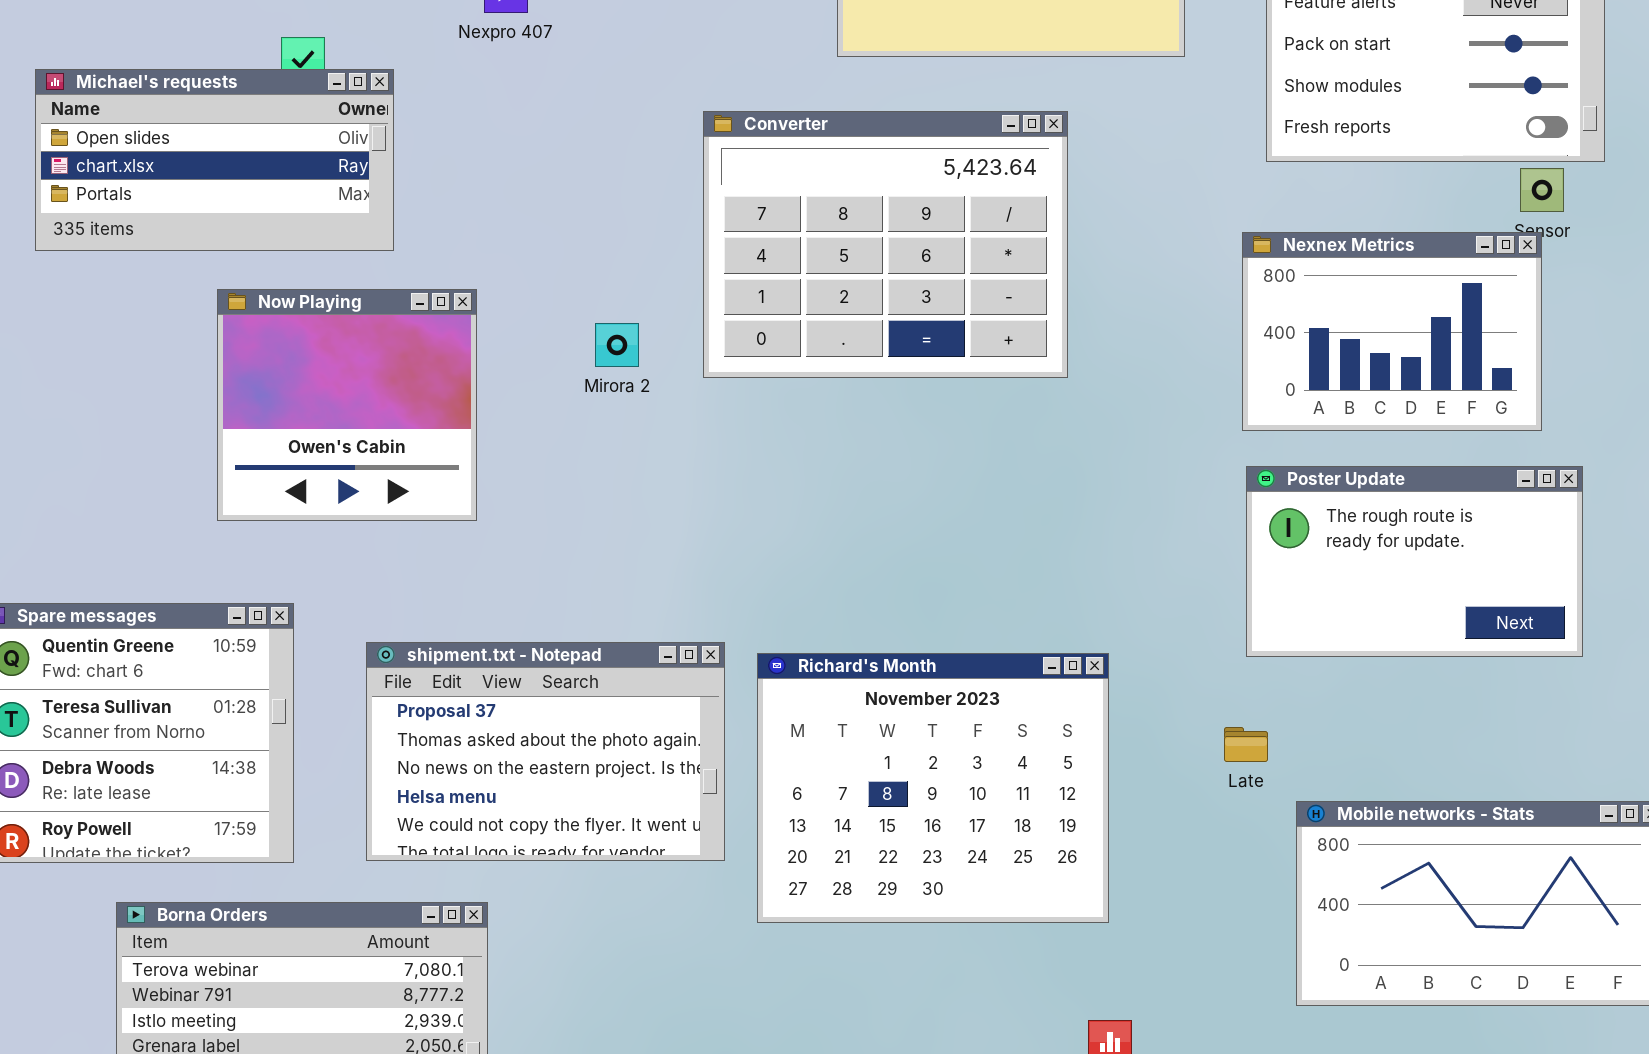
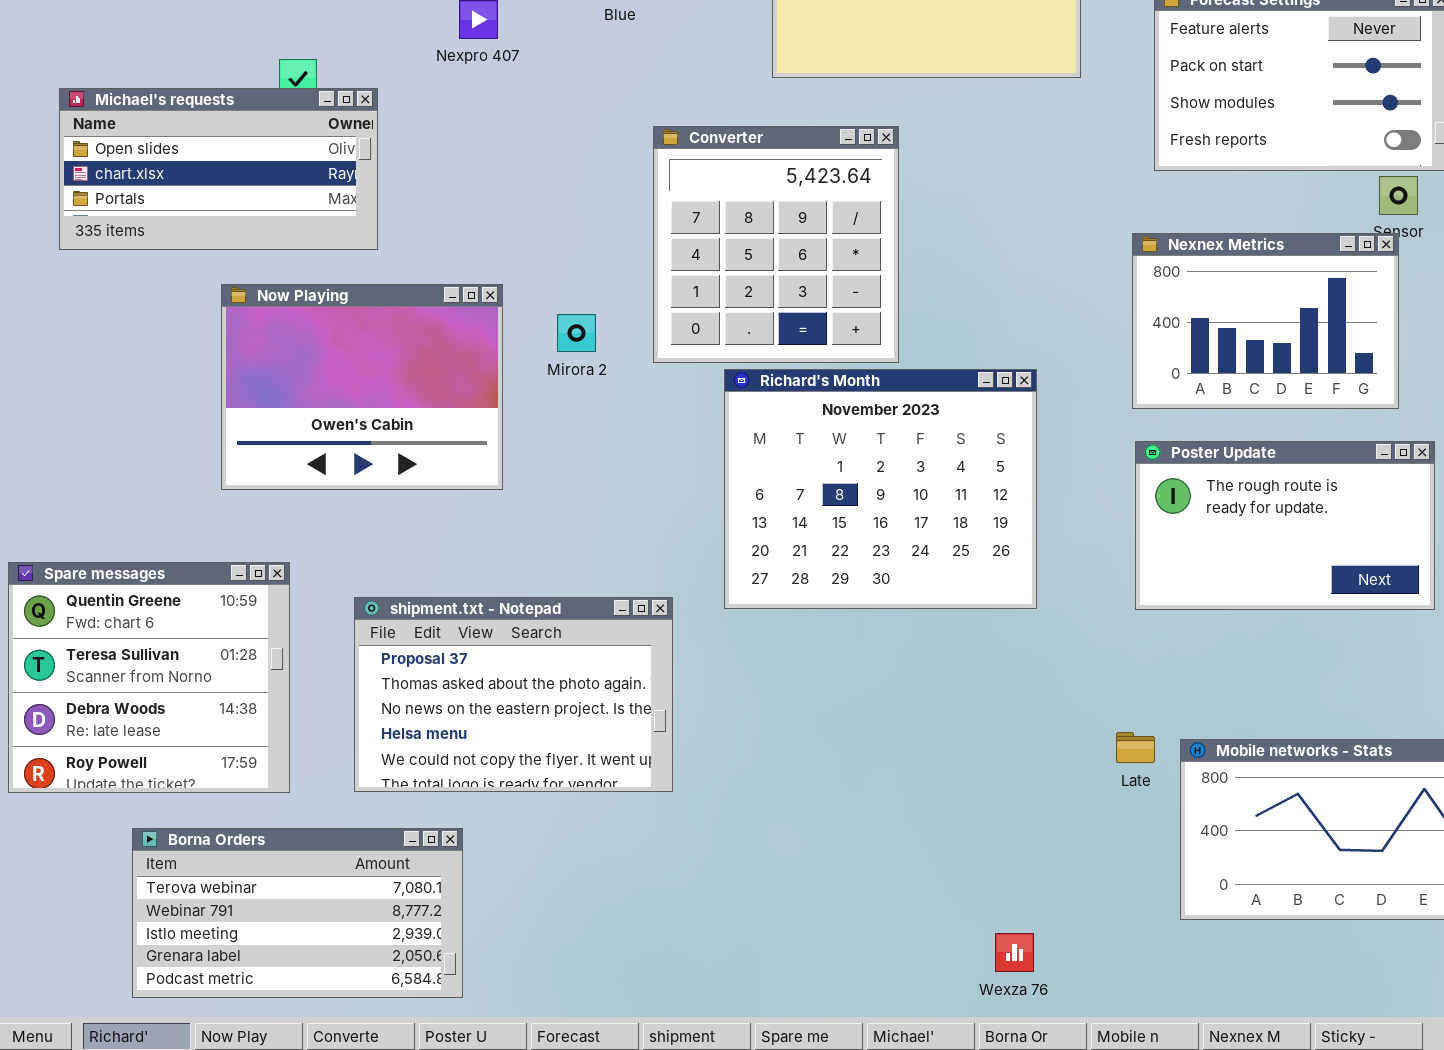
Converter: [703,111,1068,378] -> [653,126,899,363], resized
Now Playing: [217,289,477,521] -> [221,284,503,490], resized
Richard's Month: [757,653,1109,923] -> [724,369,1037,609], moved
Late: [1224,727,1268,762] -> [1116,732,1155,763], moved

